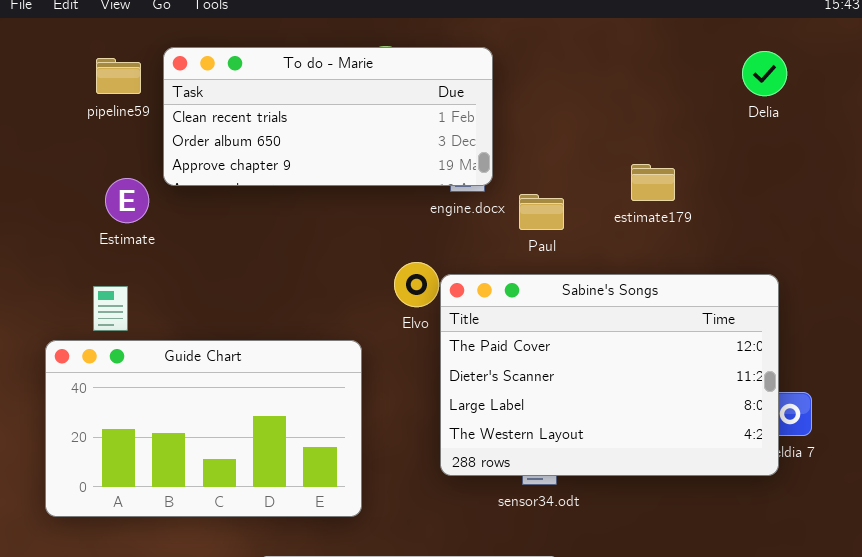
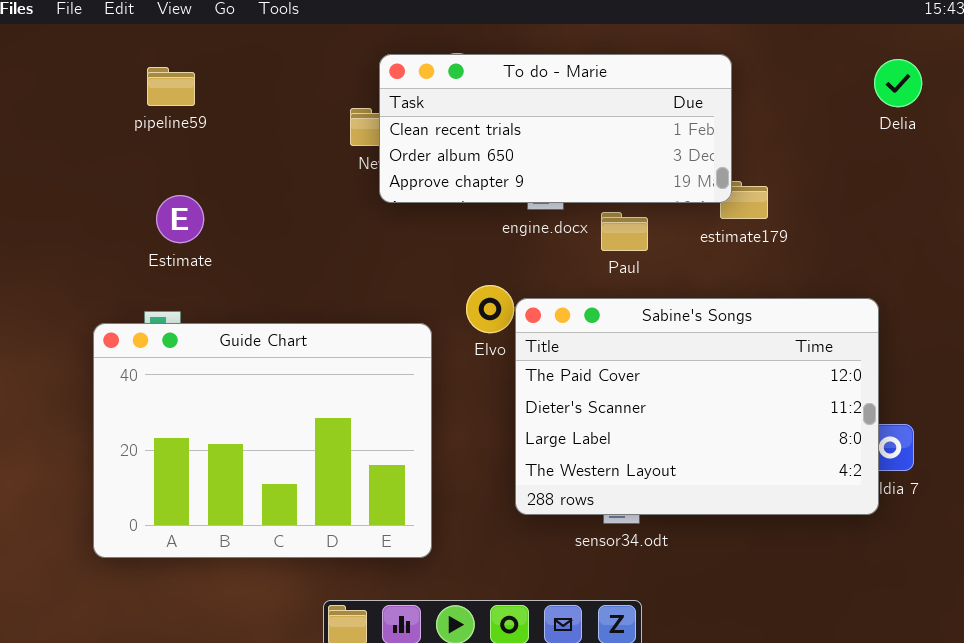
To do - Marie: [163,47,493,186] -> [379,54,732,203], moved
Delia: [742,51,787,96] -> [874,59,922,107], moved
Guide Chart: [45,340,362,517] -> [93,323,432,558], resized

